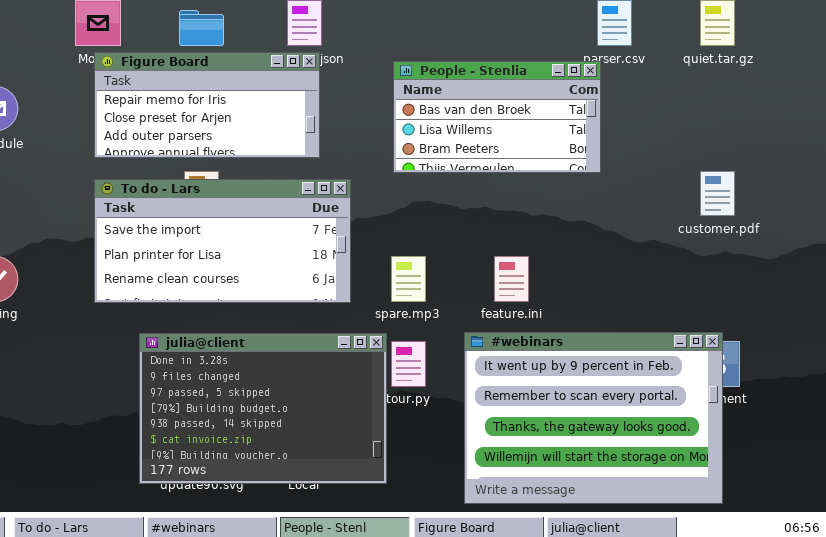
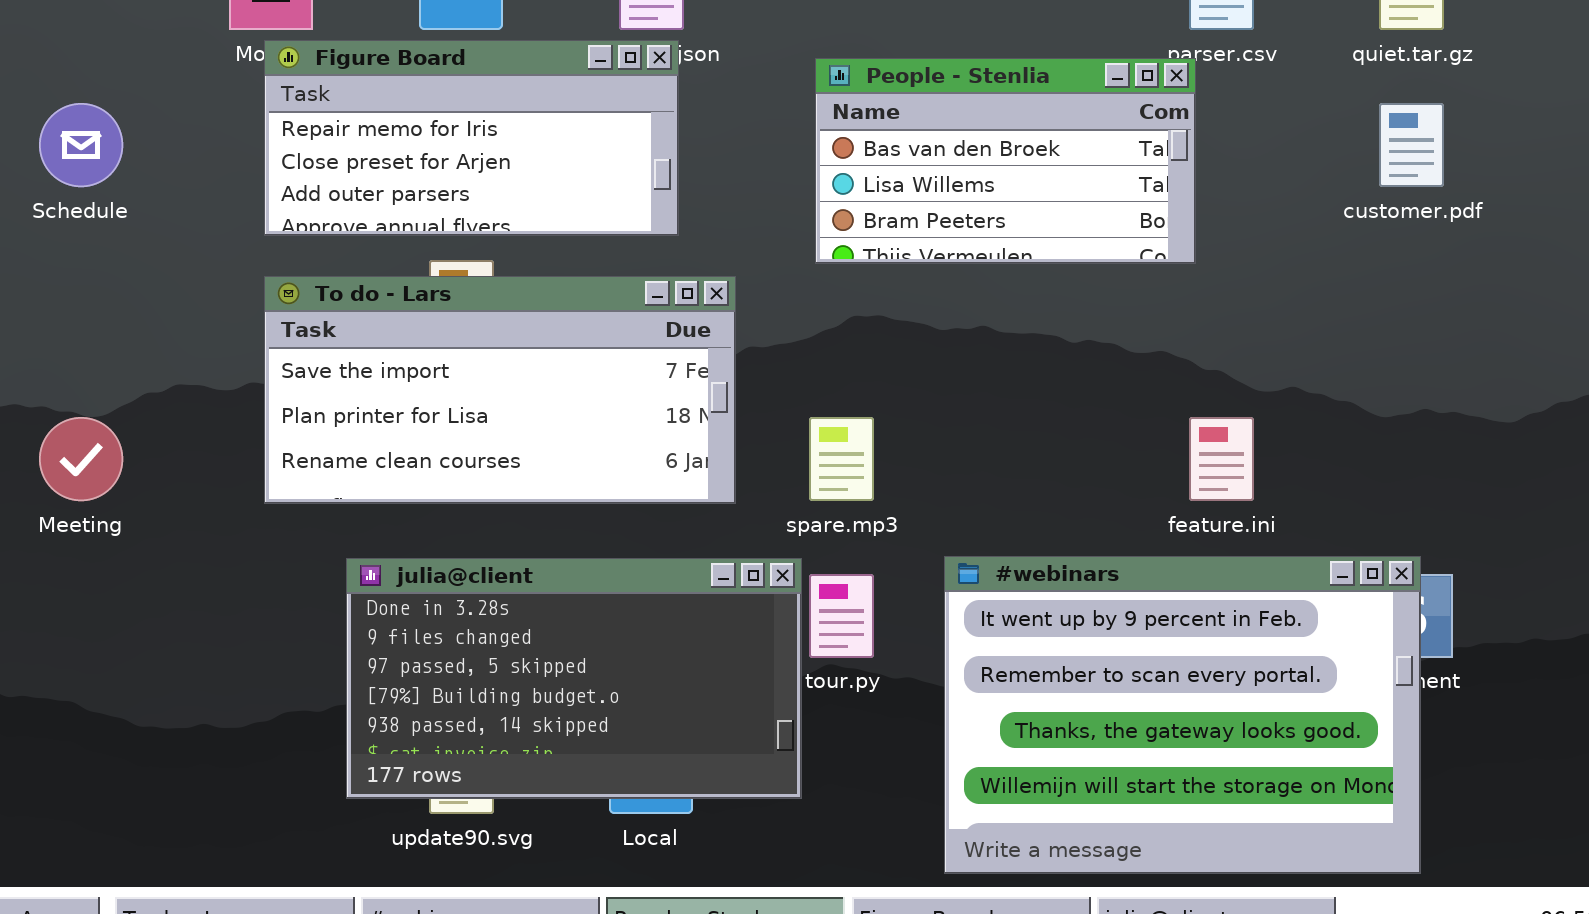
customer.pdf: [700,171,735,216] -> [1379,103,1444,187], moved
feature.ini: [494,256,529,302] -> [1189,417,1254,501], moved
julia@client: [139,333,387,484] -> [346,558,802,799], resized

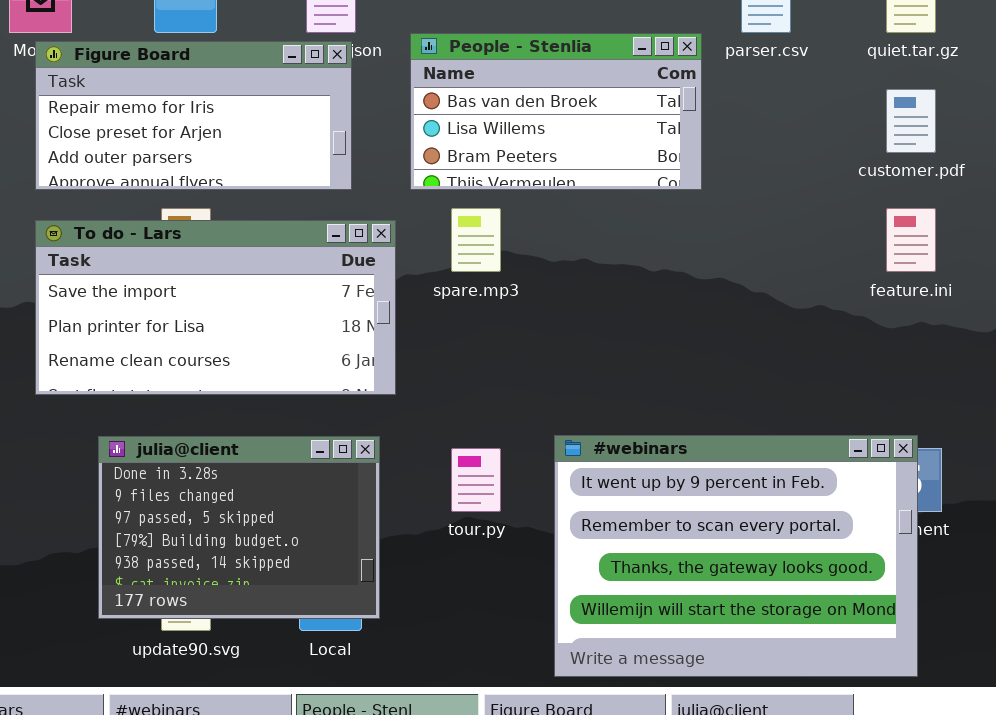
People - Stenlia: [815,58,1196,264] -> [410,33,702,190], moved
spare.mp3: [809,417,874,501] -> [451,208,501,272], moved
feature.ini: [1189,417,1254,501] -> [886,208,936,272], moved
julia@client: [346,558,802,799] -> [98,436,380,619], resized

